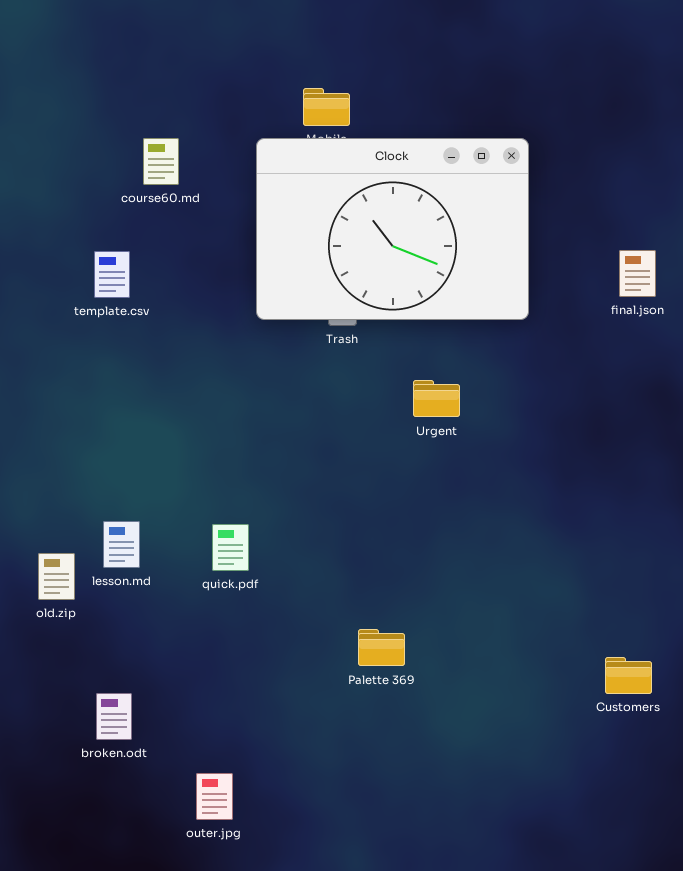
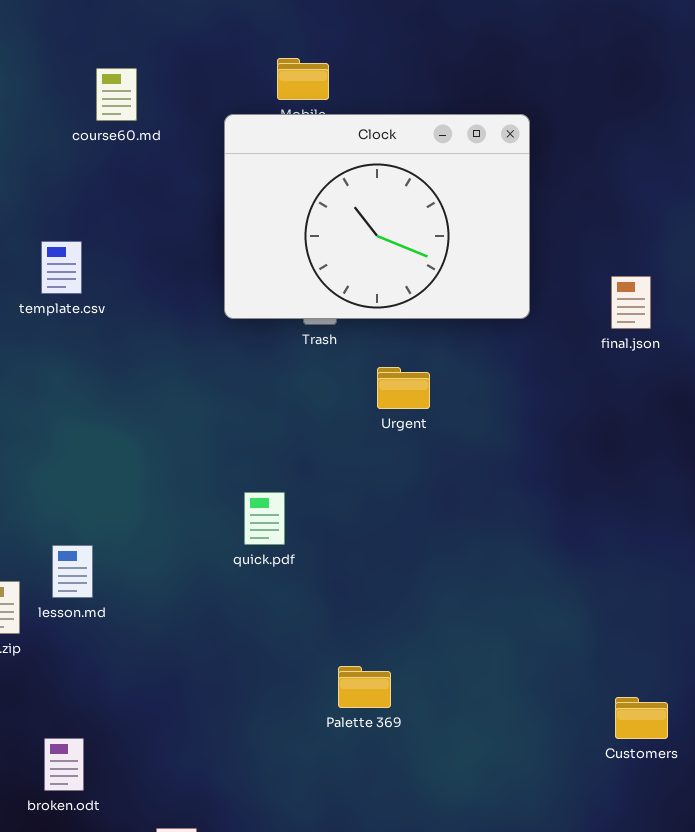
course60.md: [143,138,179,185] -> [96,68,137,121], moved
final.json: [619,250,656,297] -> [611,276,651,329], moved
Urgent: [413,380,460,417] -> [377,367,430,409], moved
quick.pdf: [212,524,249,571] -> [244,492,285,545], moved

